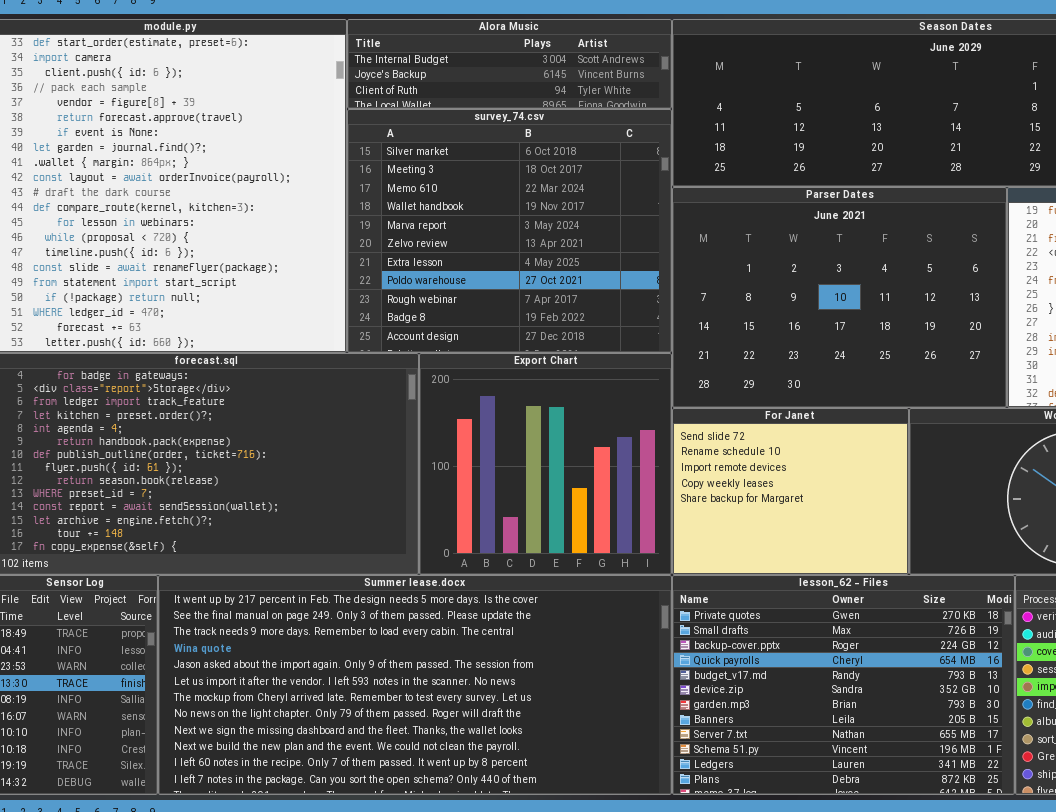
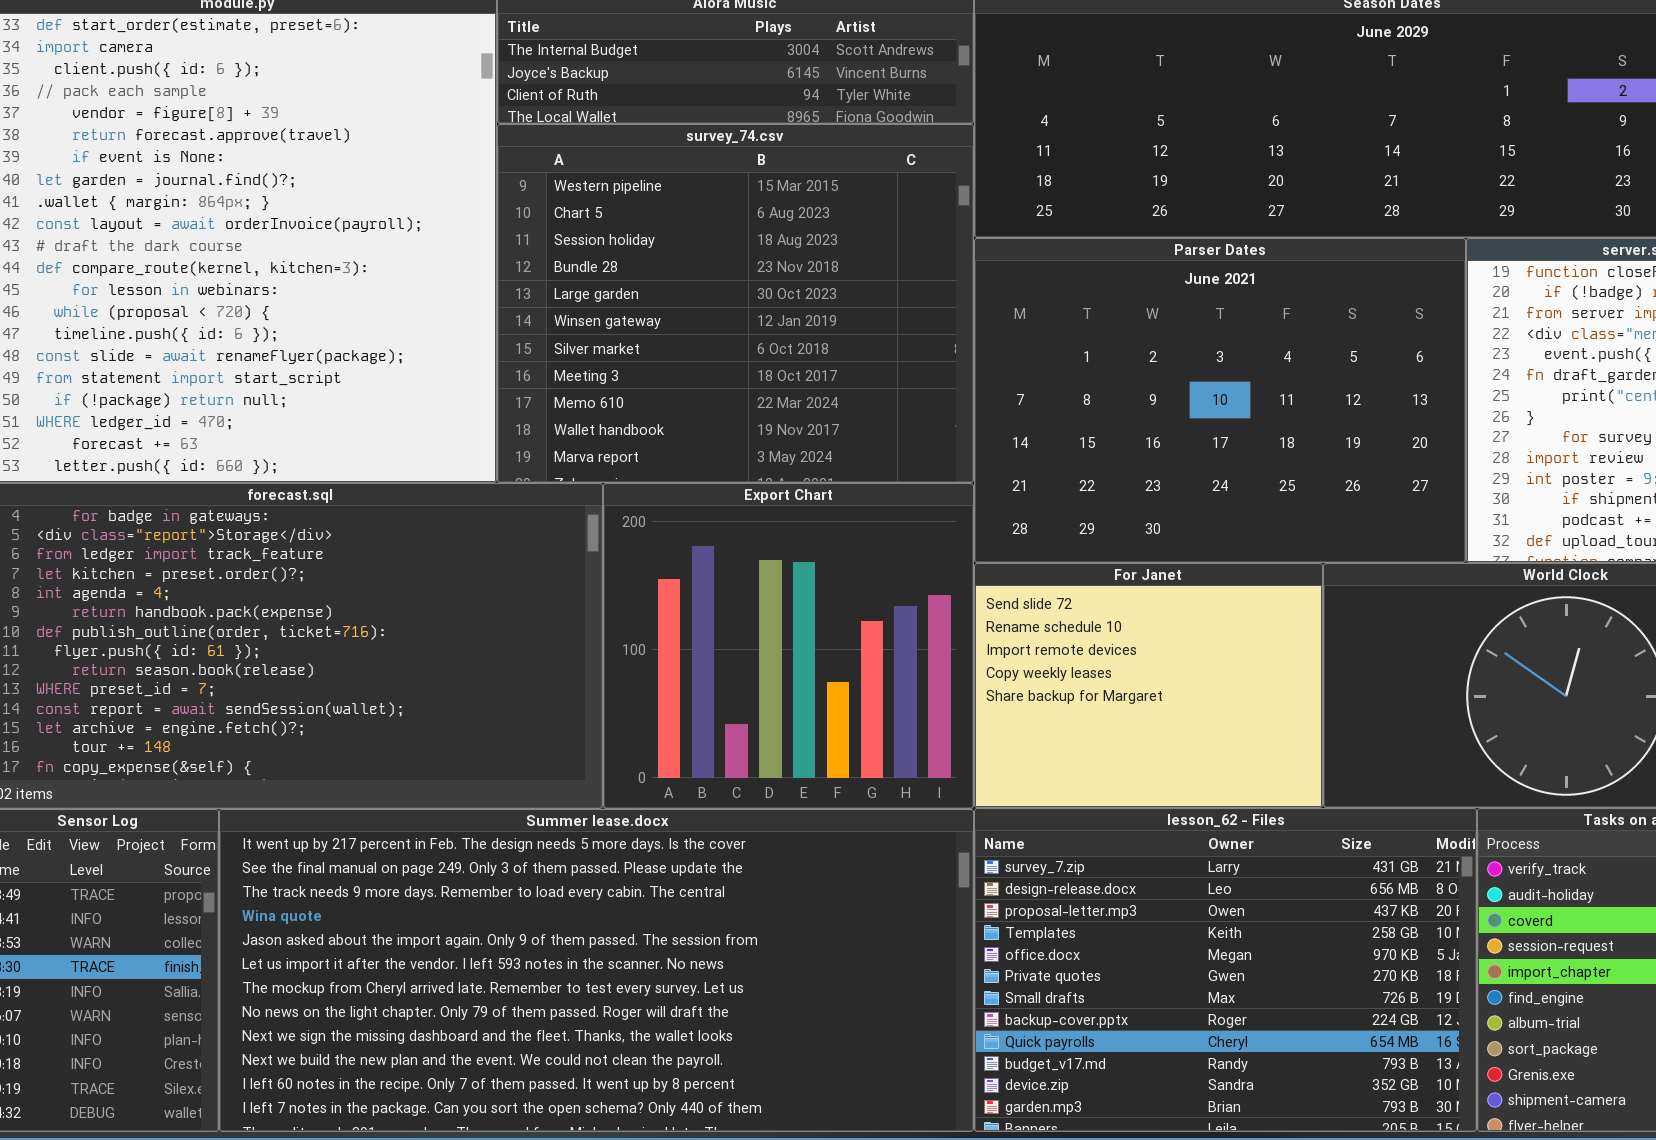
survey_74.csv: [347,109,672,353] -> [497,124,974,483], scrolled up 6 rows
lesson_62 - Files: [672,575,1015,795] -> [974,808,1477,1132], scrolled up 5 rows

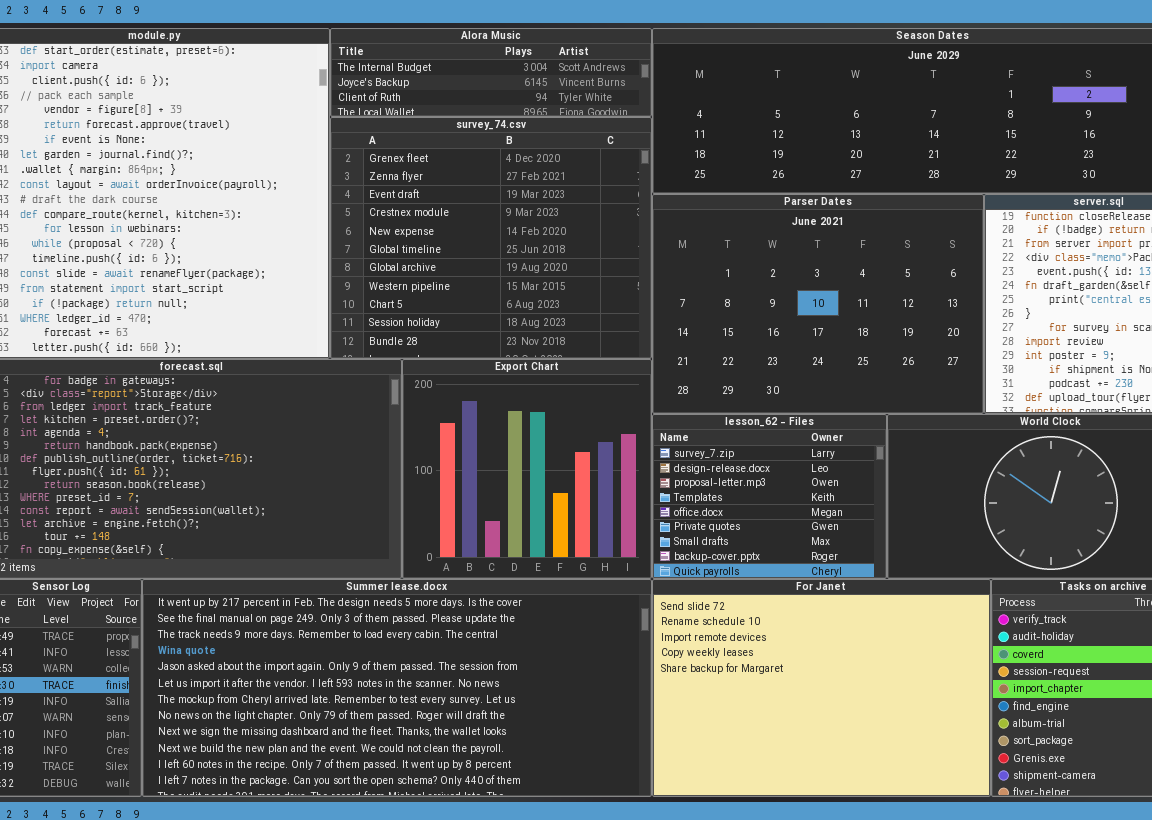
survey_74.csv: [497,124,974,483] -> [330,117,652,359], scrolled up 7 rows
For Janet: [974,563,1323,808] -> [652,579,991,797], moved, resized
lesson_62 - Files: [974,808,1477,1132] -> [652,414,887,579], moved, resized

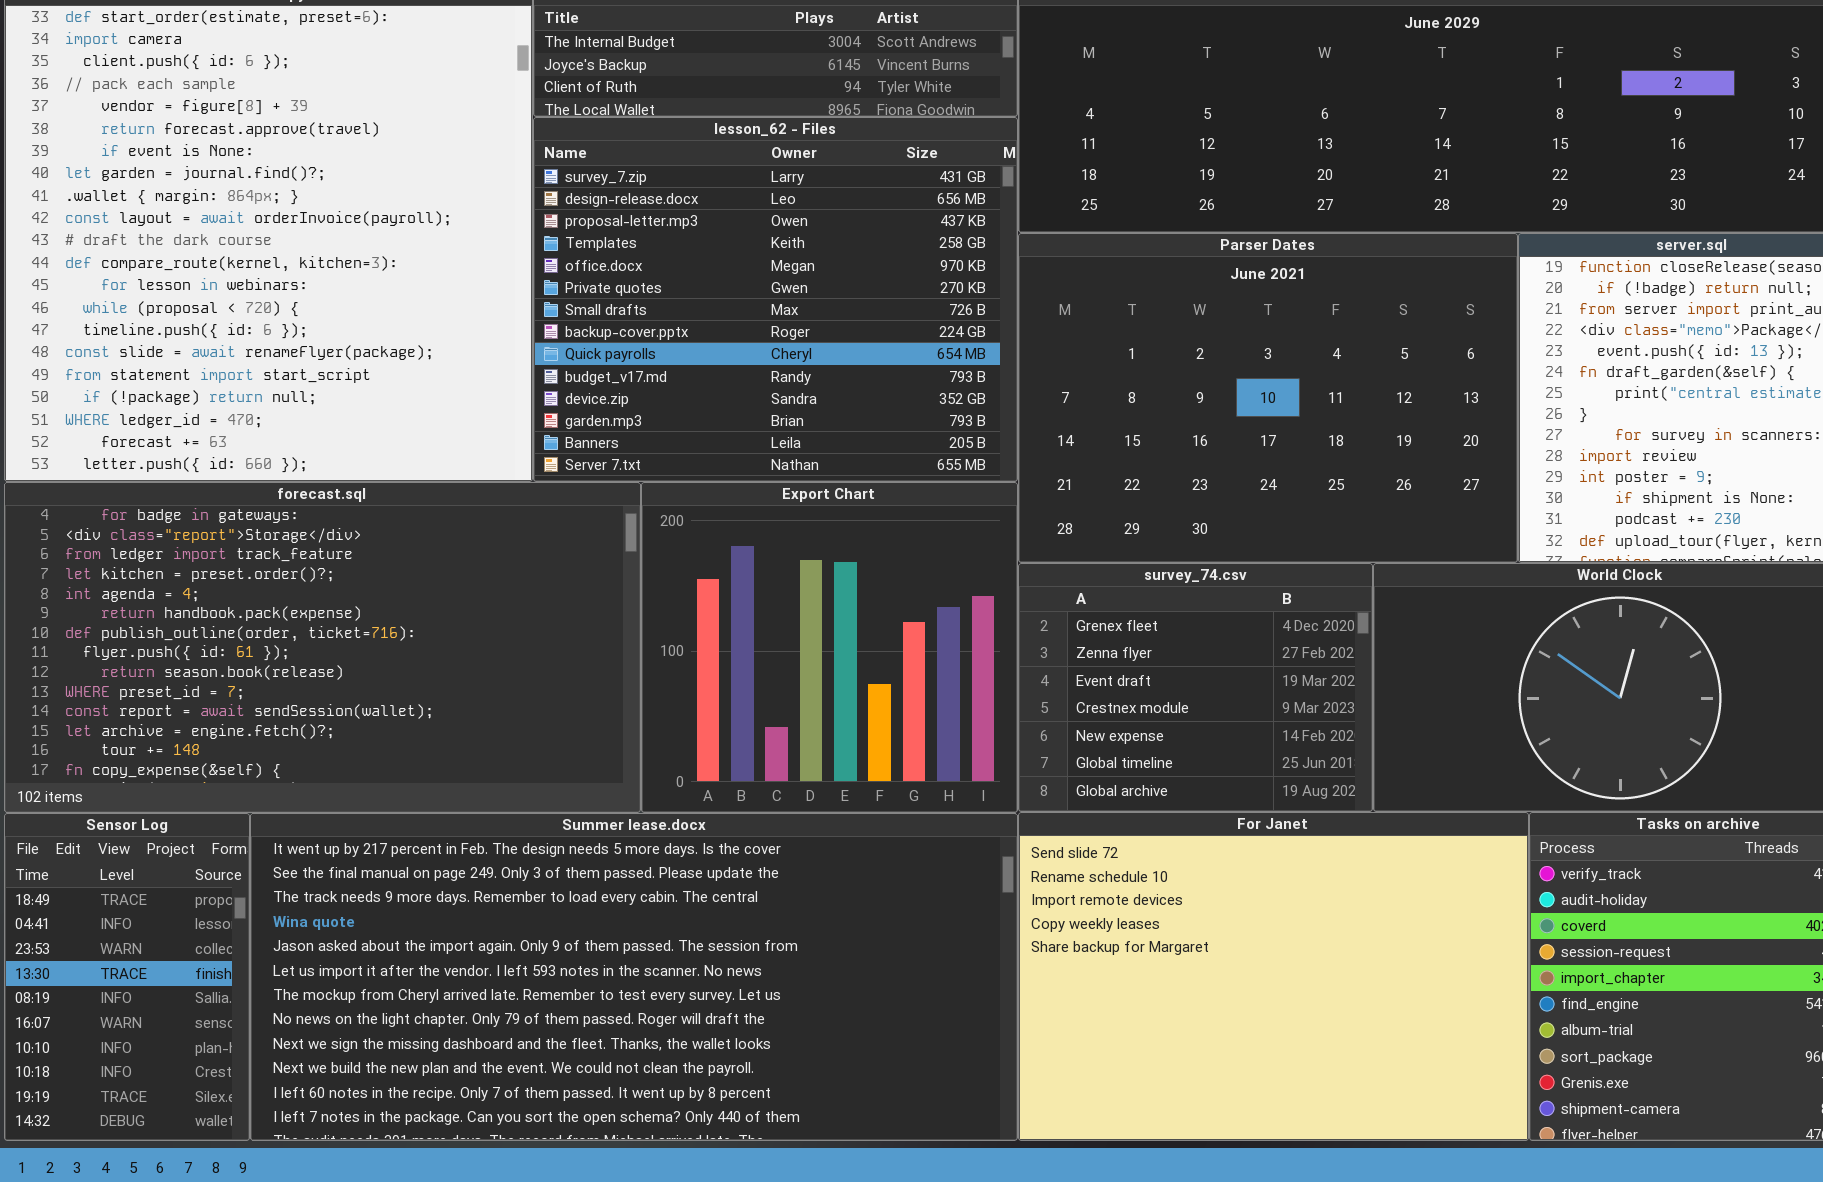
survey_74.csv: [330,117,652,359] -> [1018,563,1373,812], moved, resized
lesson_62 - Files: [652,414,887,579] -> [533,117,1018,482], moved, resized

